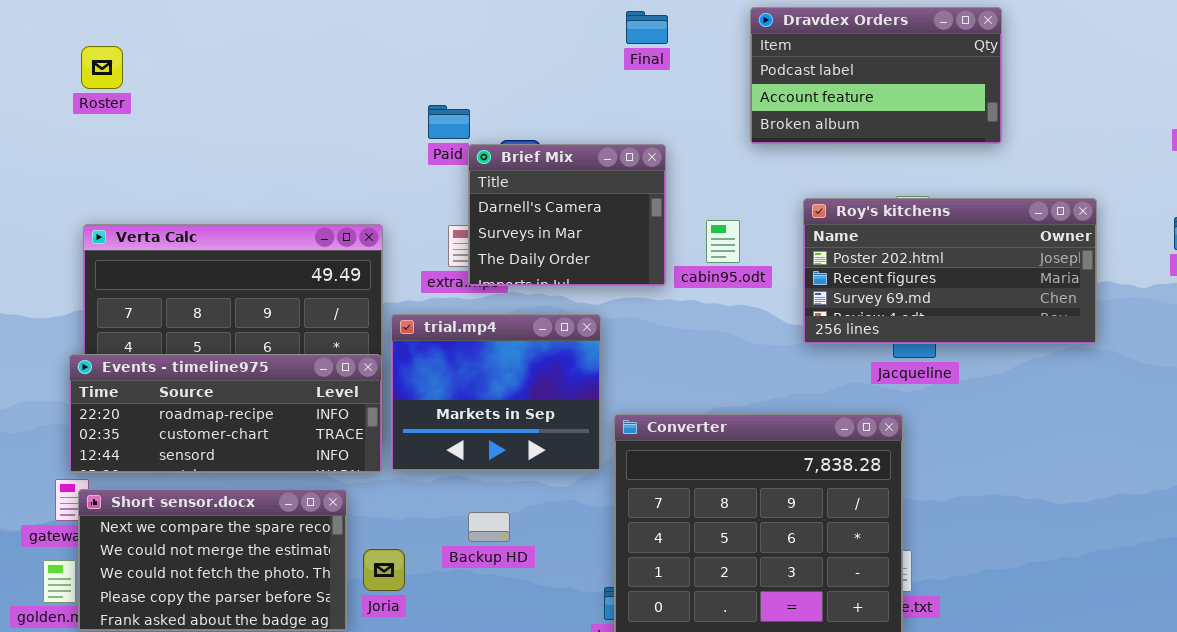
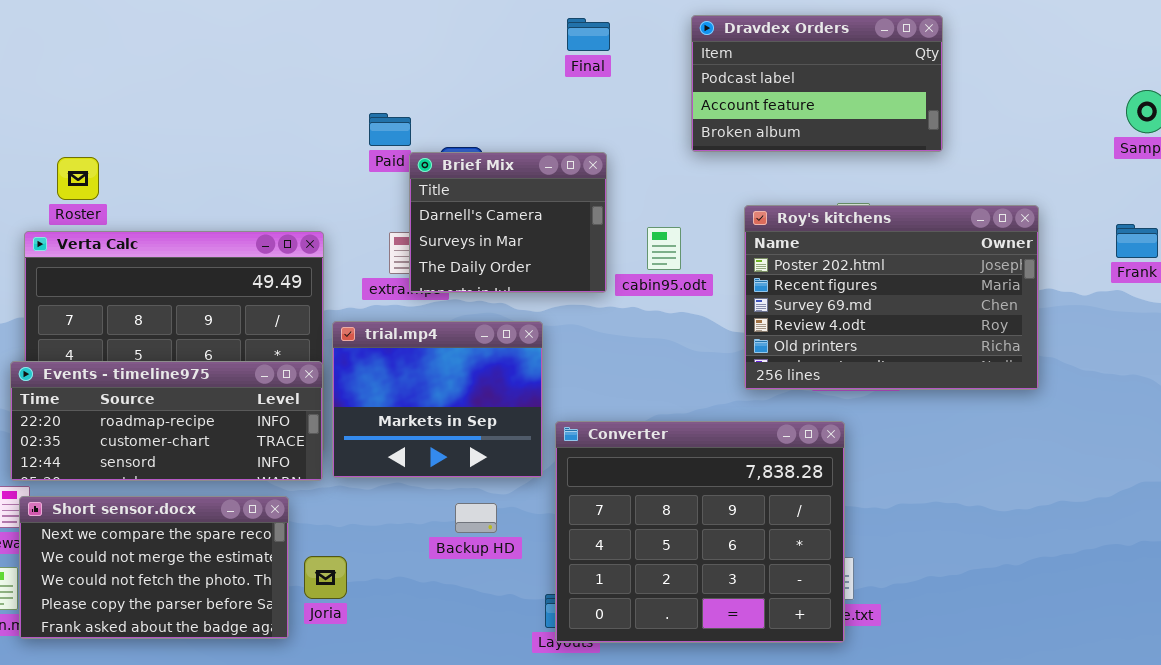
Roster: [81,46,123,89] -> [57,157,99,200], moved
Roy's kitchens: [803,198,1097,344] -> [744,205,1039,390], resized
Backup HD: [468,512,510,542] -> [455,503,497,533], moved

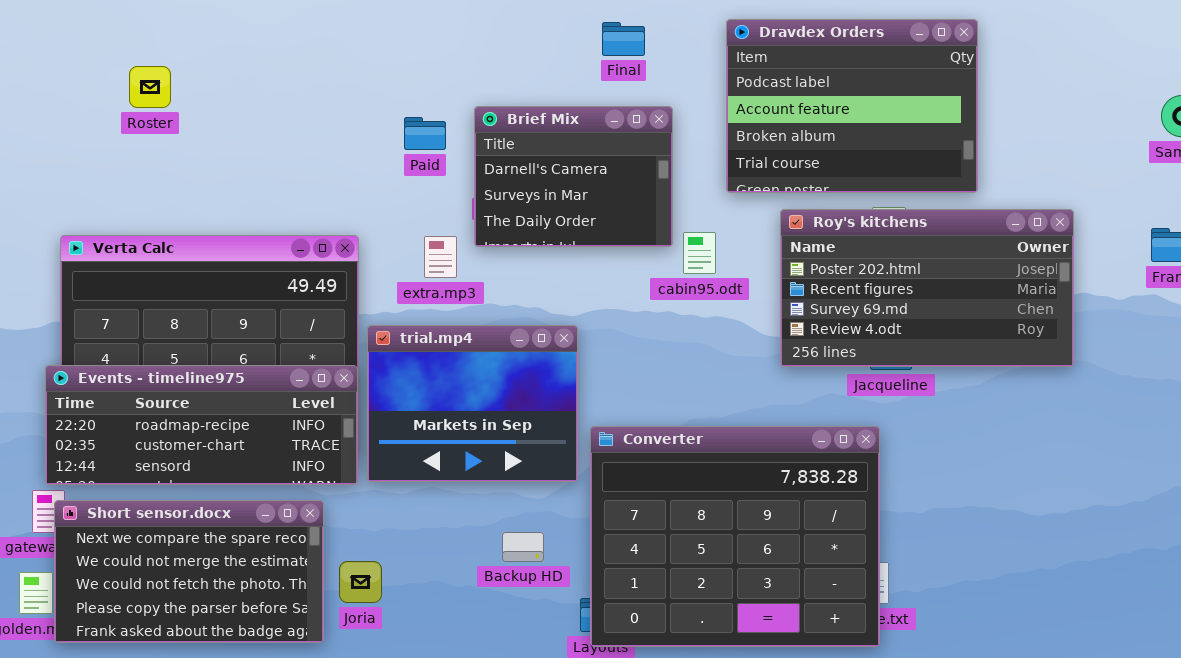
Dravdex Orders: [691,15,943,152] -> [726,19,978,193], resized
Brief Mix: [409,152,607,293] -> [474,106,673,247], moved
Roster: [57,157,99,200] -> [129,66,171,108], moved
Roy's kitchens: [744,205,1039,390] -> [780,209,1074,367], resized
Backup HD: [455,503,497,533] -> [502,532,544,562], moved

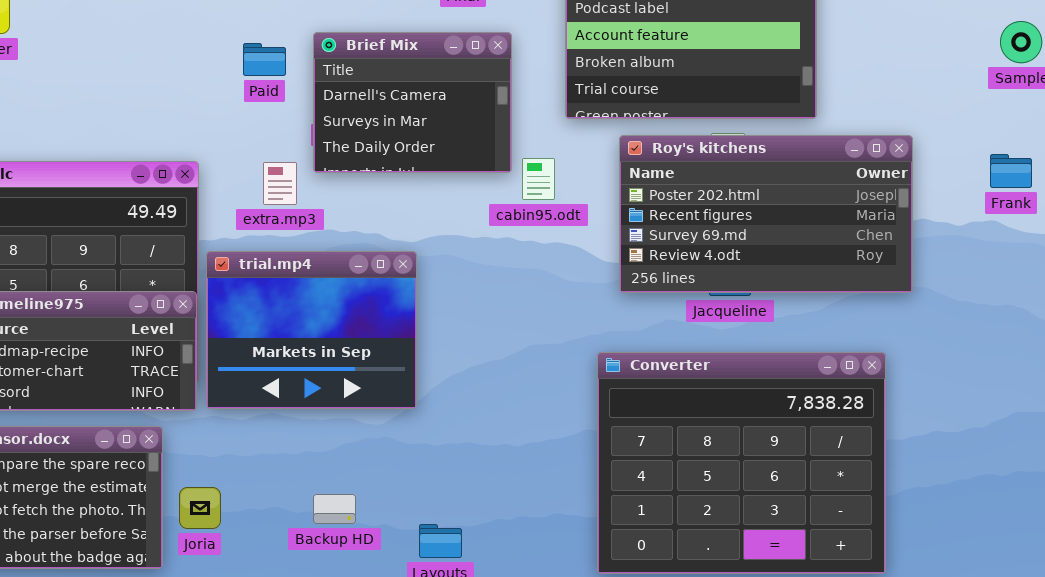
Converter: [590,426,880,647] -> [597,352,886,574], moved
Backup HD: [502,532,544,562] -> [313,494,356,524], moved

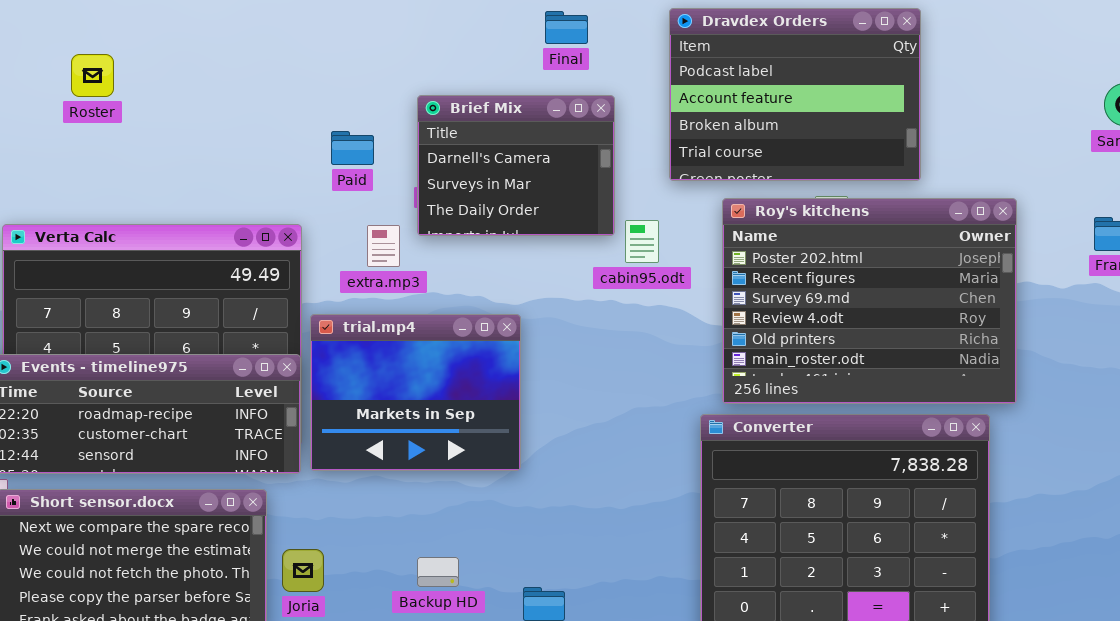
Paid: [243,43,286,76] -> [331,131,374,165], moved
Roy's kitchens: [619,135,913,293] -> [722,198,1017,404], resized

